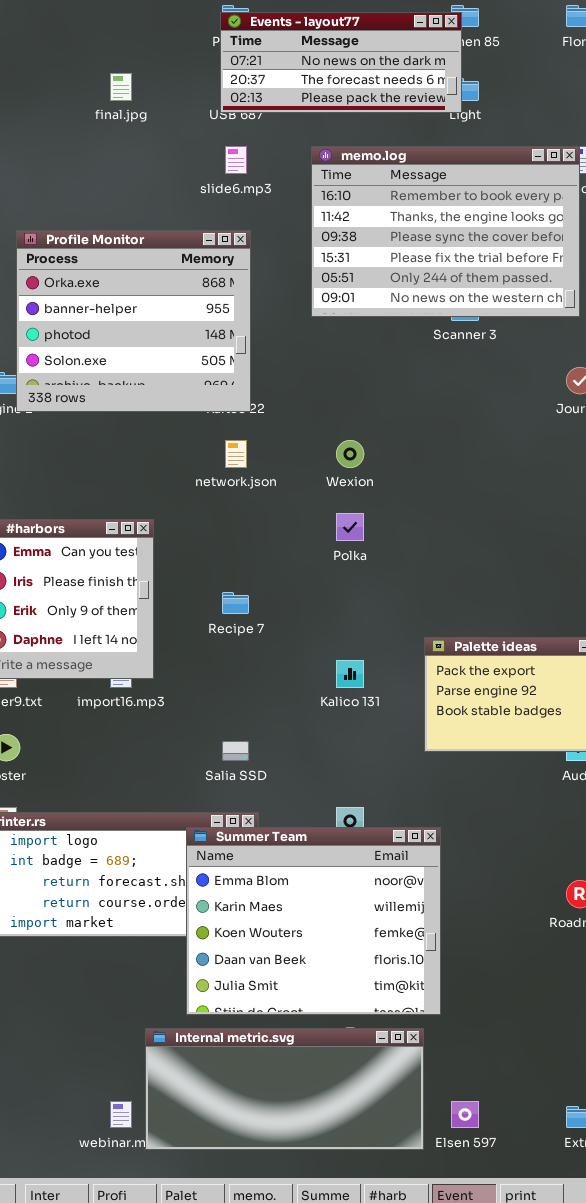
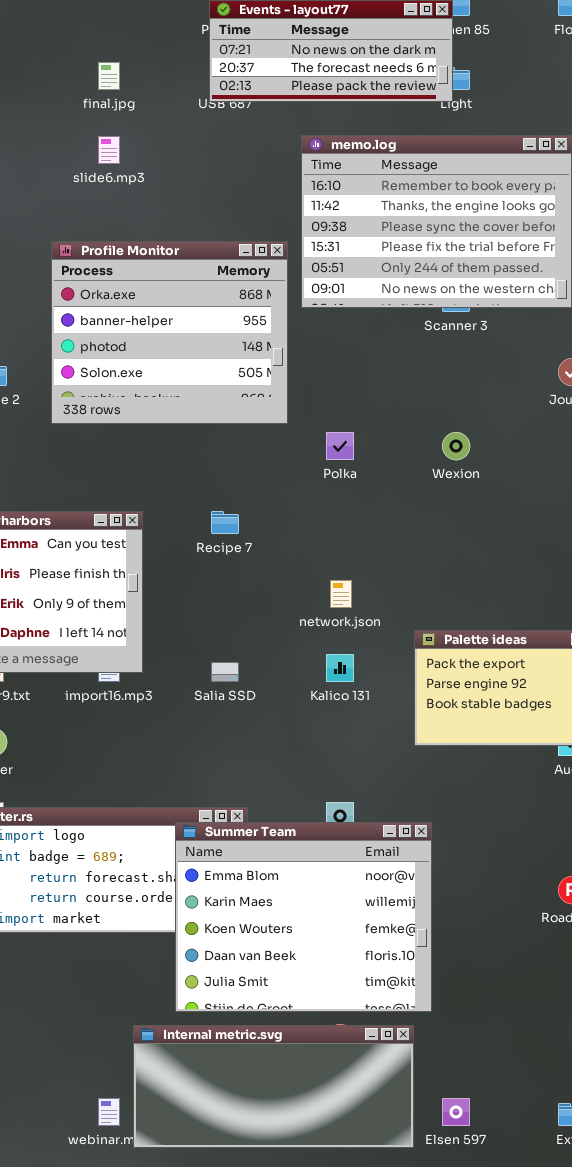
slide6.mp3: [225,146,247,174] -> [98,136,120,164], moved
Profile Monitor: [16,230,251,412] -> [51,241,288,424], moved
network.json: [225,440,247,468] -> [330,580,352,608], moved
Wexion: [336,440,364,468] -> [442,432,470,460], moved
Polka: [336,513,364,541] -> [326,432,354,460], moved
Recipe 7: [222,592,249,614] -> [211,511,239,534], moved
Salia SSD: [222,741,249,761] -> [211,662,239,682], moved

